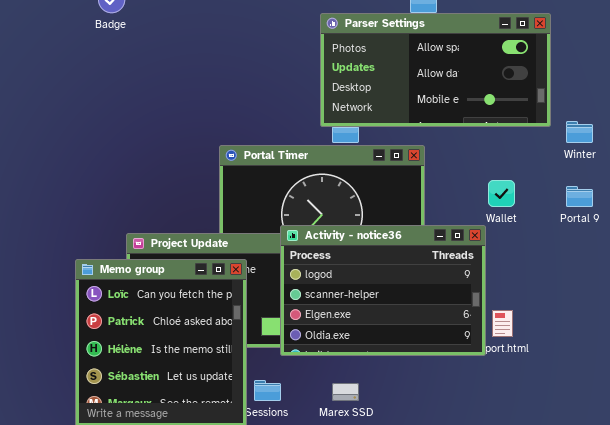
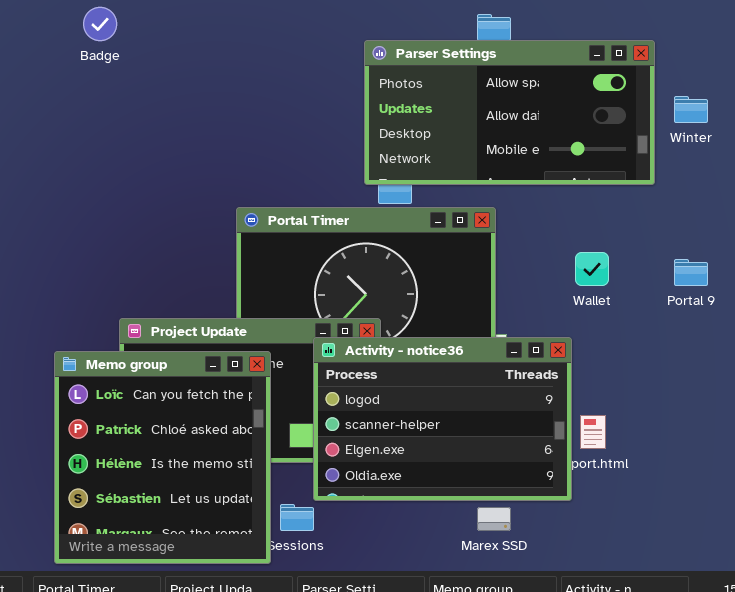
Winter: [566,121,593,143] -> [674,96,708,123], moved
Activity - notice36: [280,225,486,356] -> [313,337,572,501], moved
Marex SSD: [332,383,359,401] -> [477,507,511,531], moved

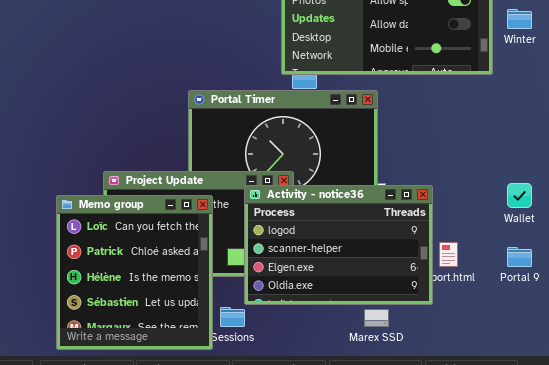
Wallet: [575,252,609,286] -> [507,183,532,208], moved
Portal 9: [674,259,708,286] -> [507,247,532,267], moved

